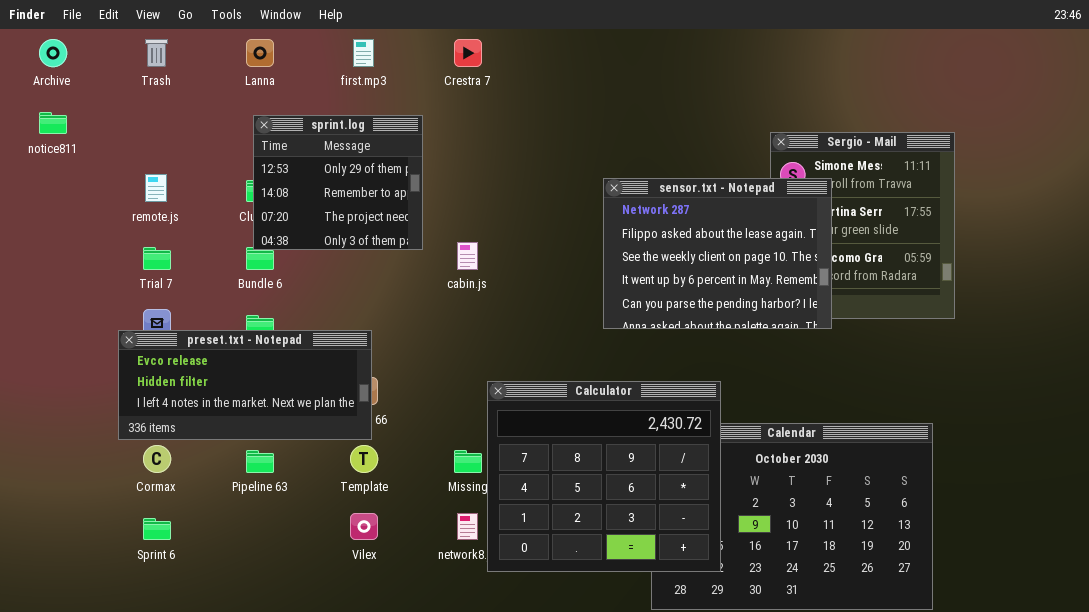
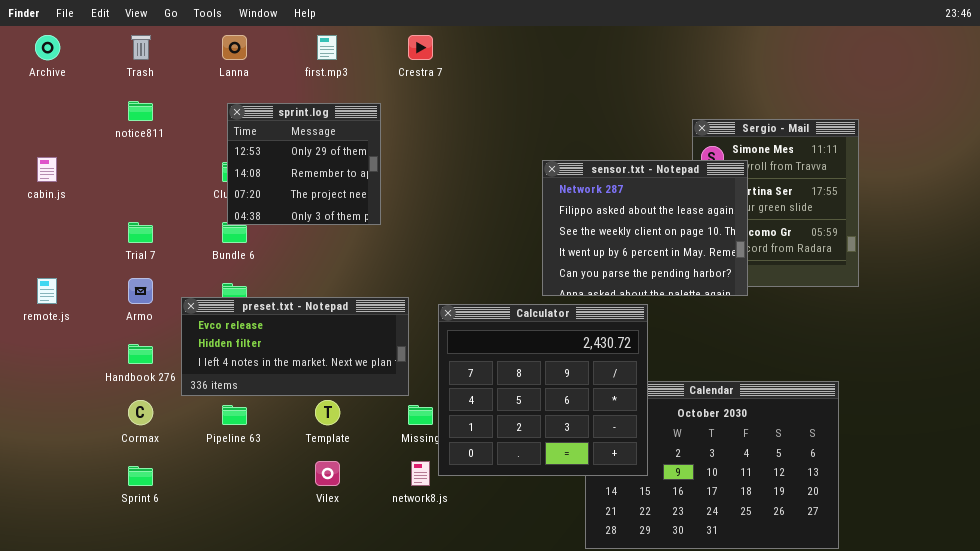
notice811: [39,112,67,134] -> [128,101,153,121], moved
remote.js: [145,174,167,202] -> [37,278,57,304], moved
cabin.js: [457,242,478,270] -> [37,157,57,182], moved
preset.txt - Notepad: [118,330,372,440] -> [181,297,409,396], moved
Calculator: [487,381,721,572] -> [438,304,648,476], moved

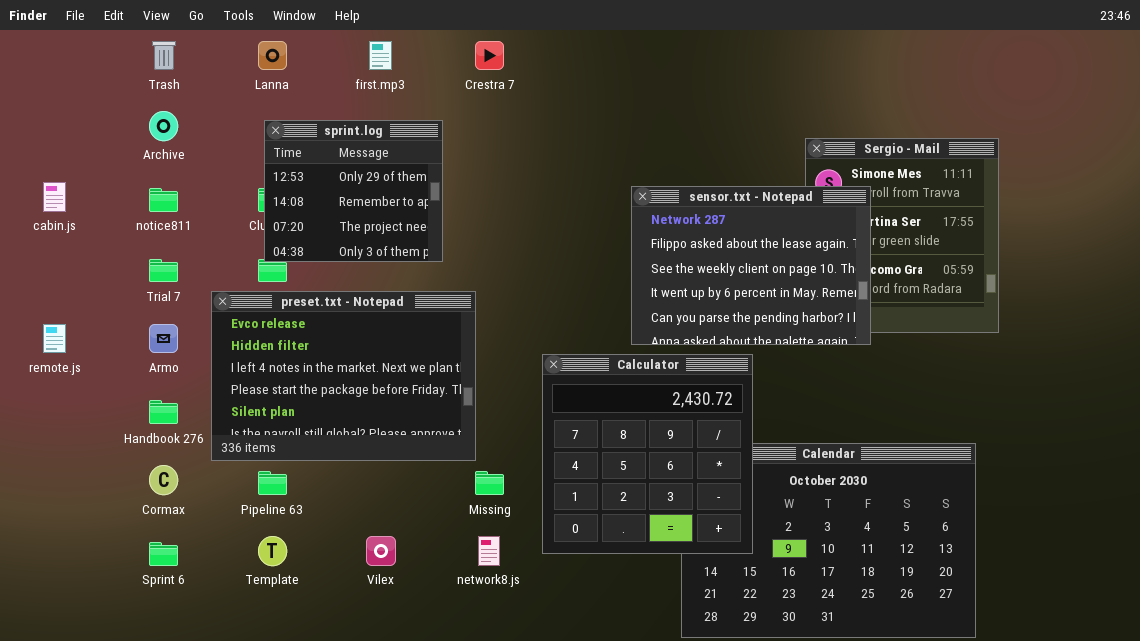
Archive: [35,35,60,60] -> [149,111,178,141], moved
notice811: [128,101,153,121] -> [149,188,178,212], moved
preset.txt - Notepad: [181,297,409,396] -> [211,291,476,461], resized
Calculator: [438,304,648,476] -> [542,354,753,554], resized
Template: [315,400,340,425] -> [258,536,287,566], moved

